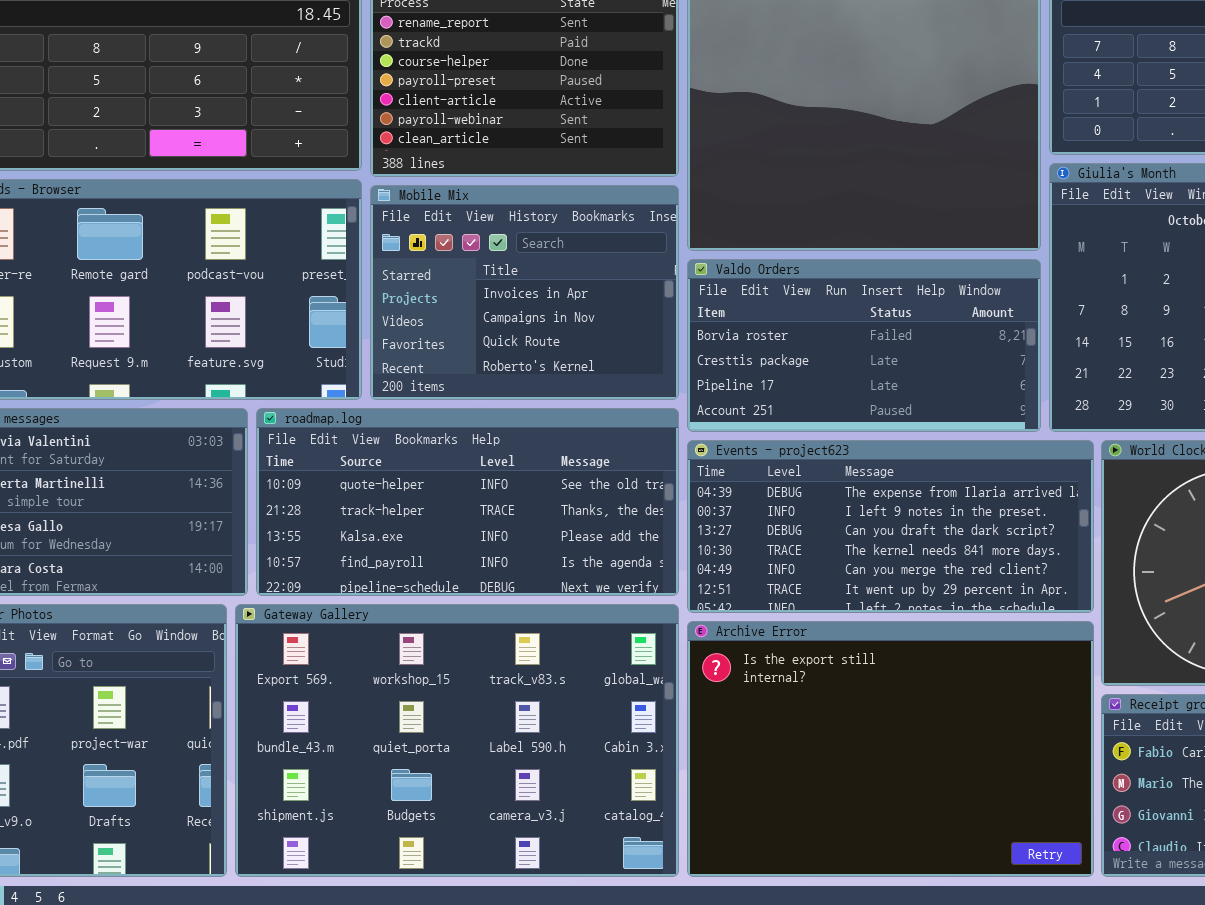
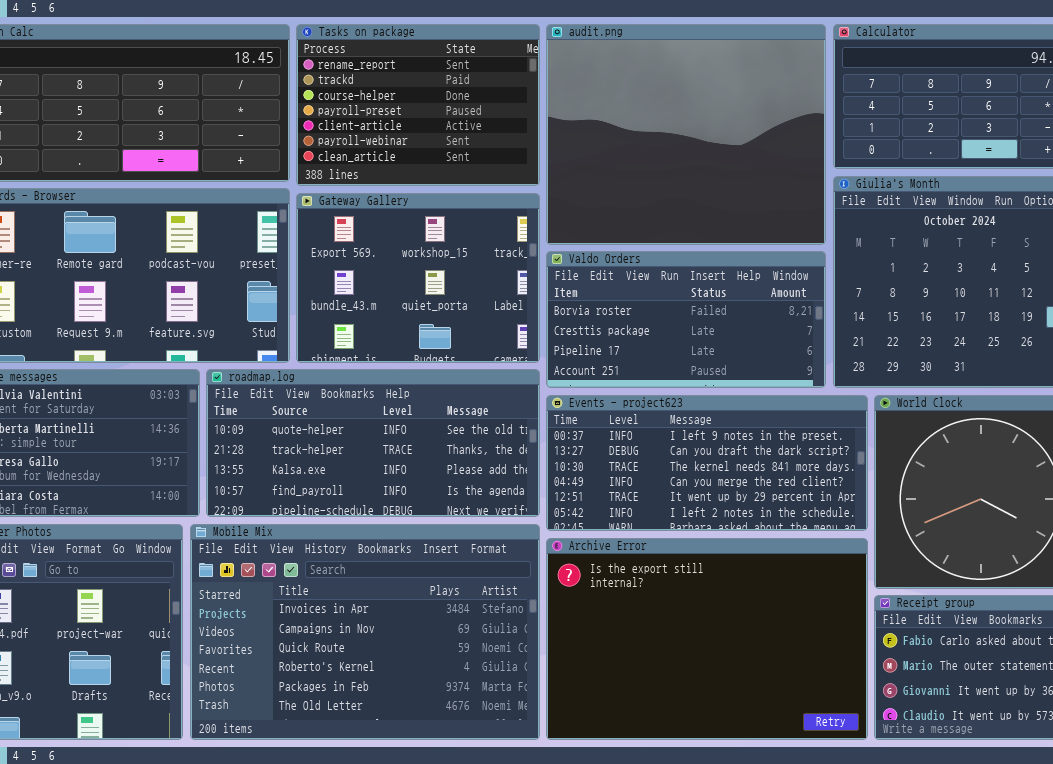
Mobile Mix: [370,185,679,400] -> [190,524,540,740], moved, resized
Events - project623: [687,440,1094,613] -> [546,395,868,531], scrolled down 1 row
Gateway Gallery: [235,604,679,877] -> [296,193,540,363], moved, resized

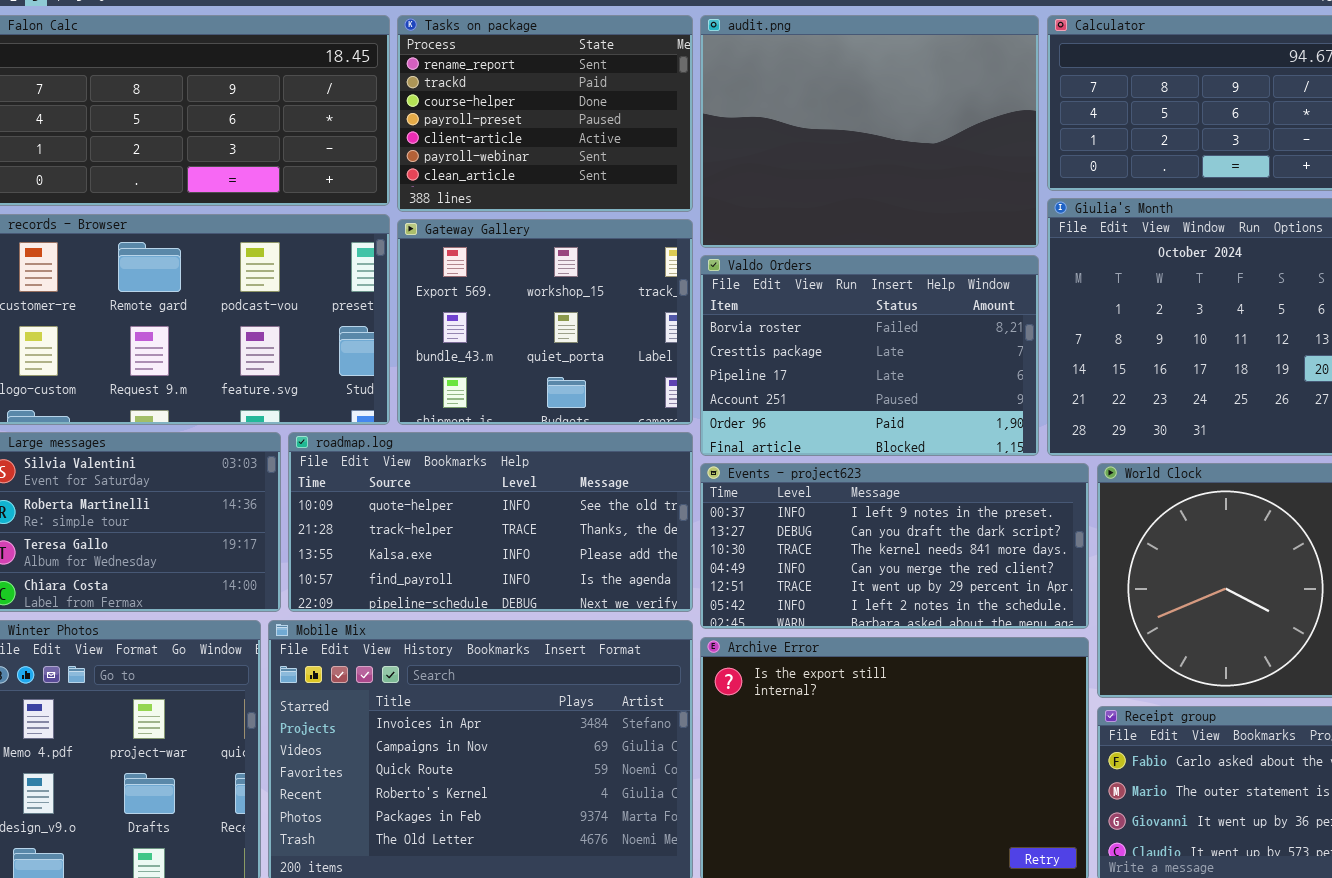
audit.png: [546,24,826,245] -> [700,15,1039,248], resized
Valdo Orders: [546,251,826,388] -> [700,255,1039,456], resized

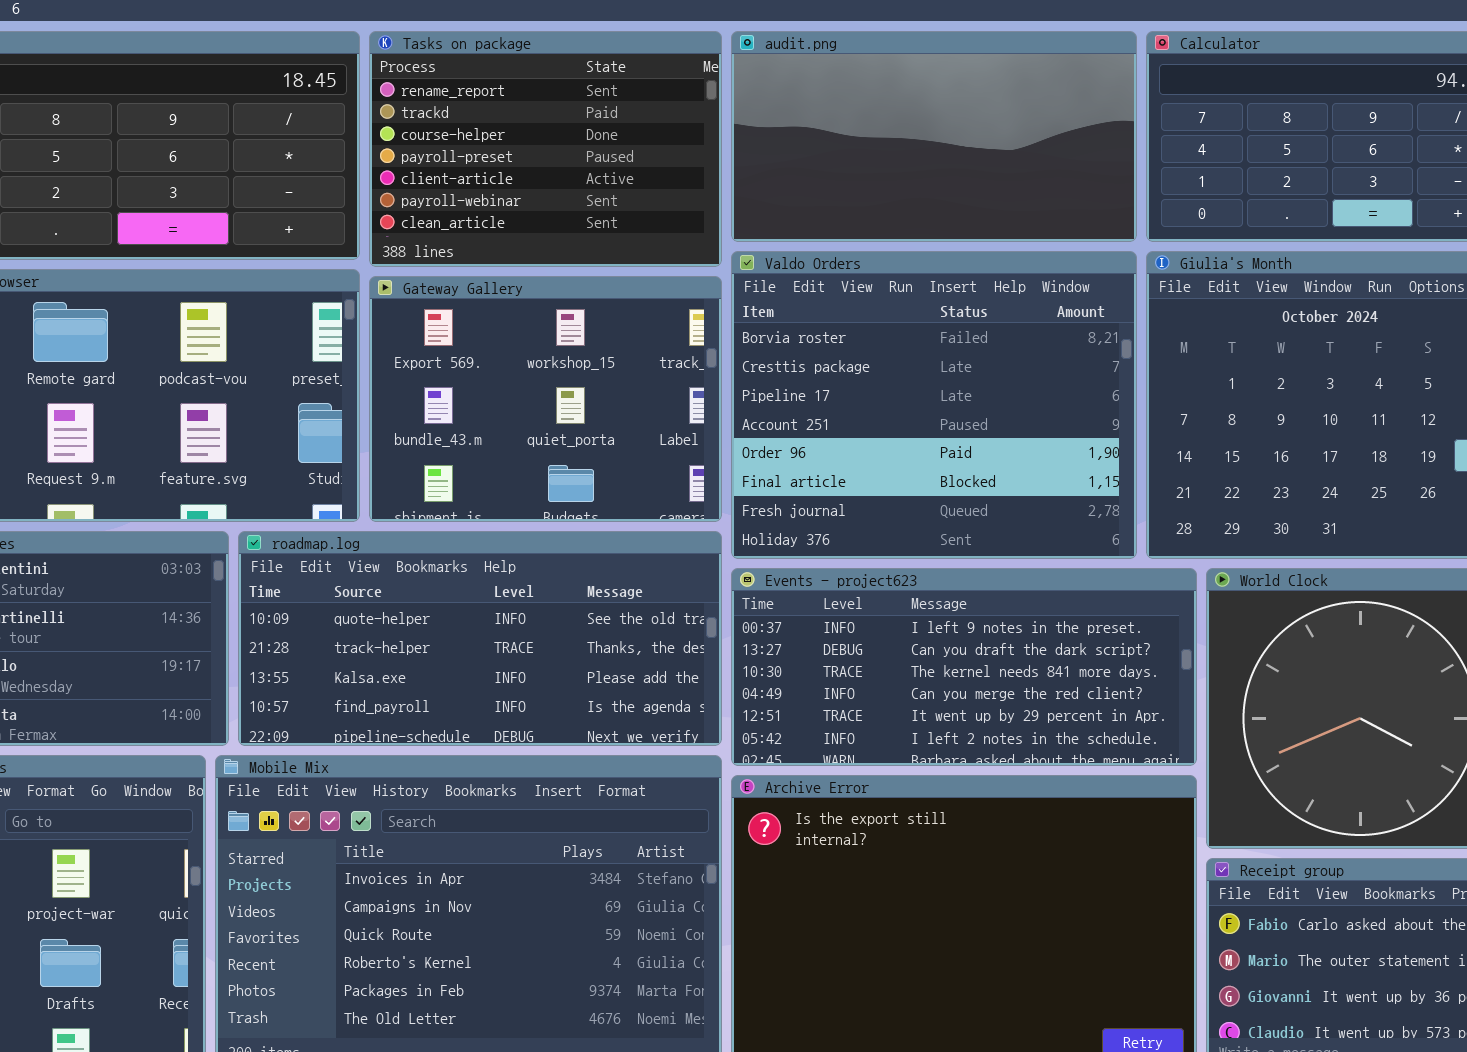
audit.png: [700,15,1039,248] -> [731,31,1137,242], resized
Valdo Orders: [700,255,1039,456] -> [731,251,1137,559], resized

